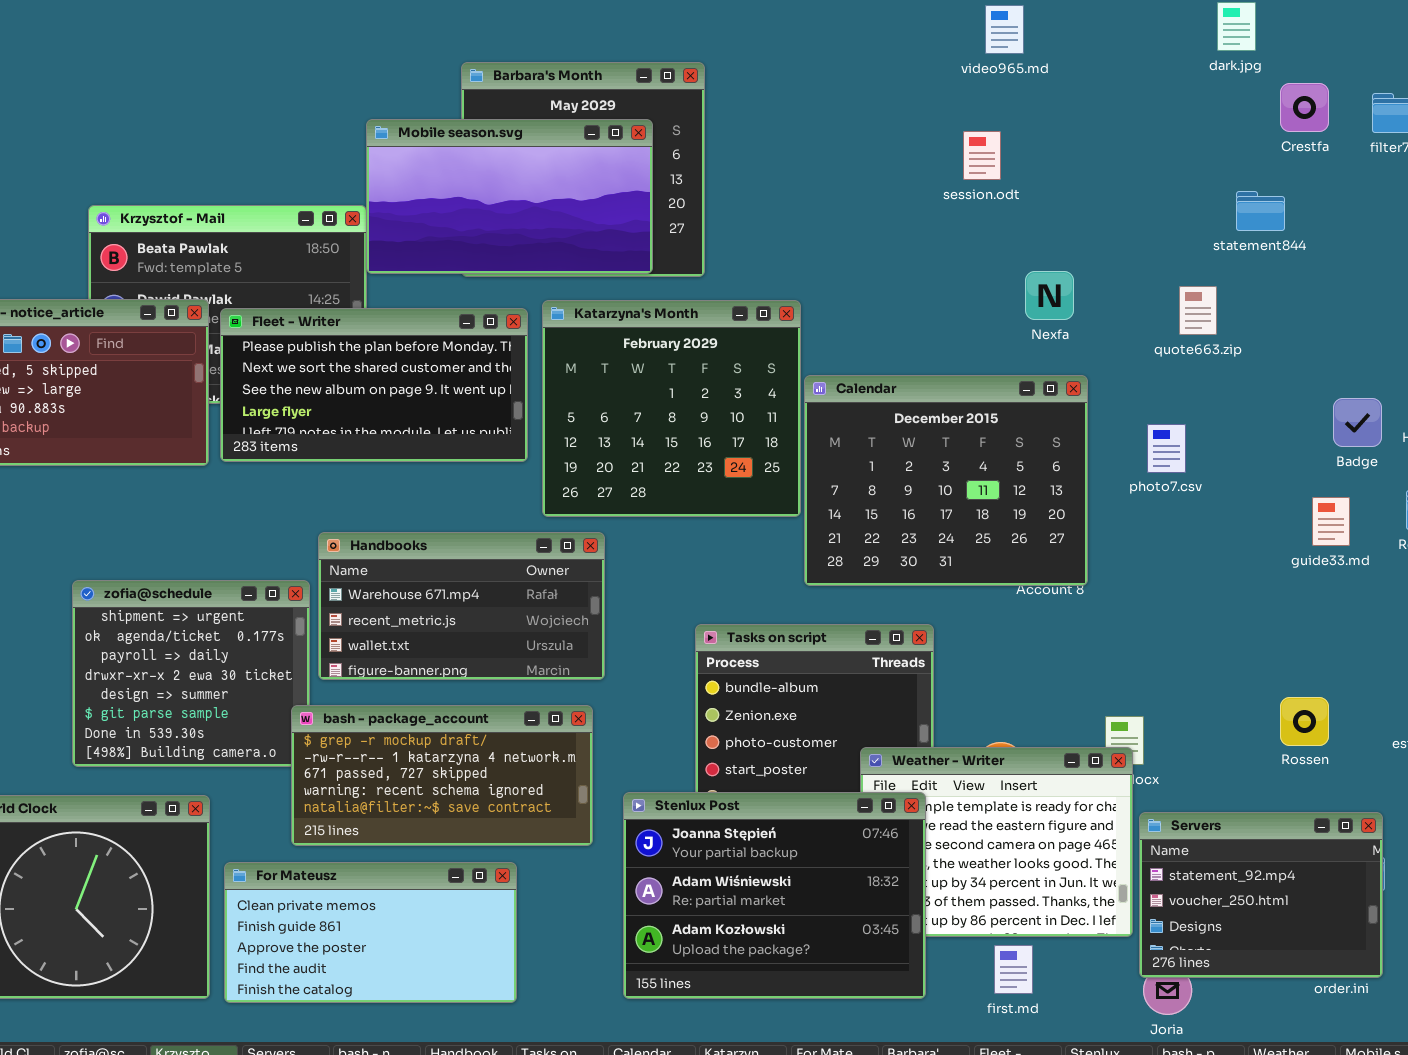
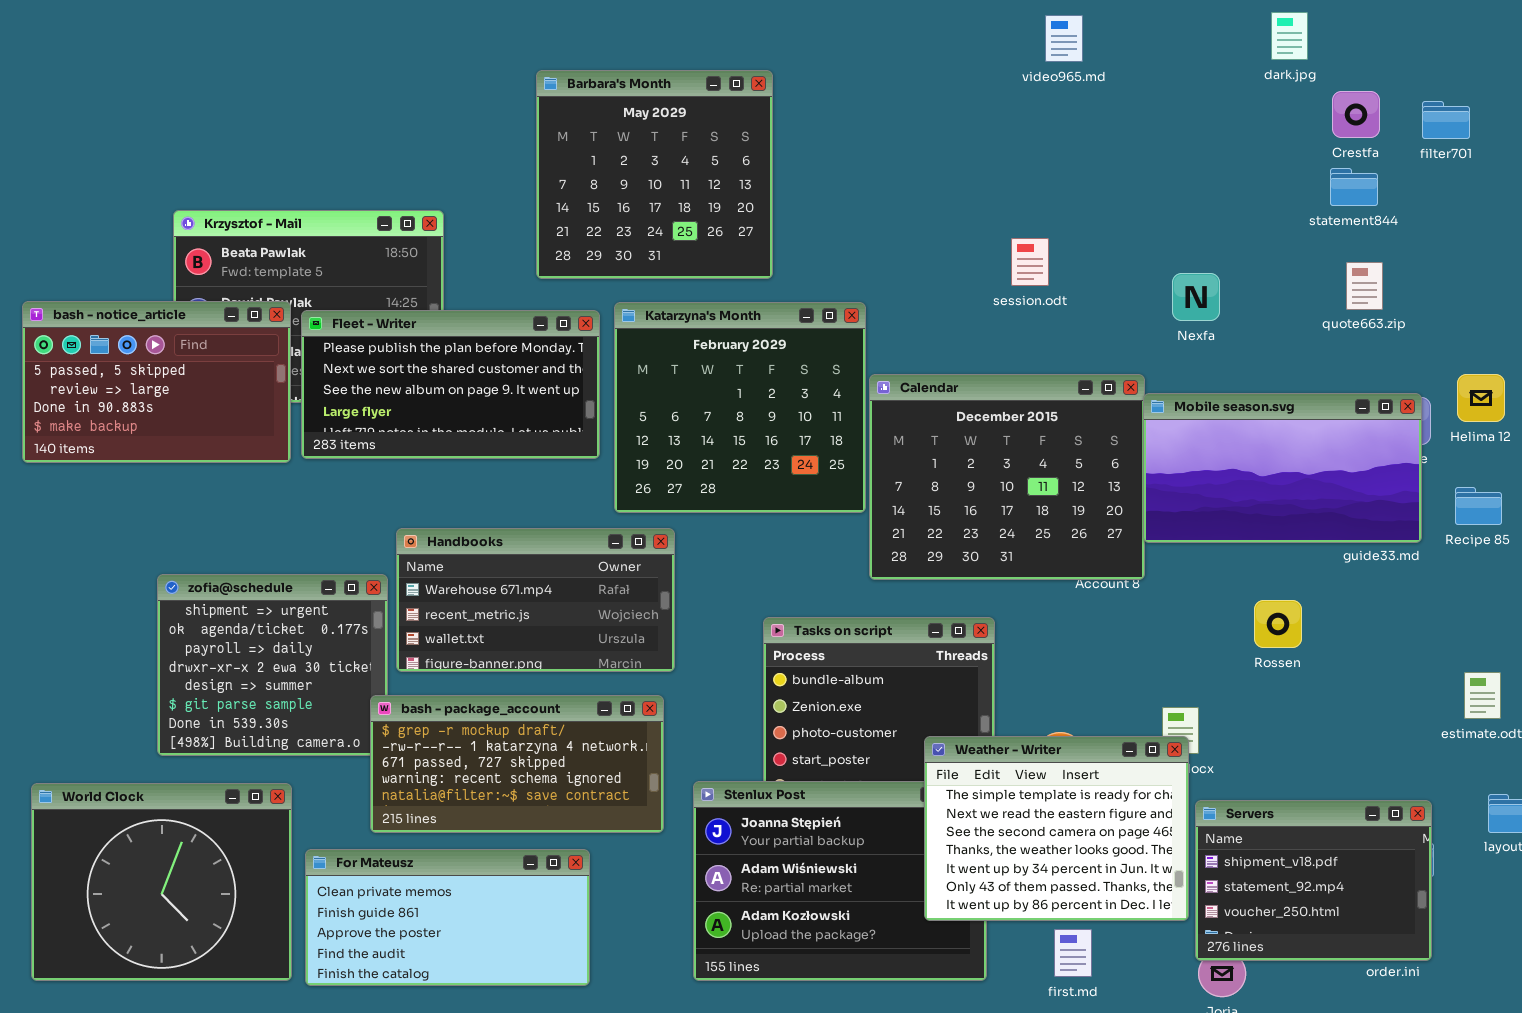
Mobile season.svg: [366,119,653,274] -> [1143,393,1422,543], moved
session.odt: [963,131,1001,180] -> [1011,238,1049,286], moved
statement844: [1236,191,1285,231] -> [1330,168,1378,206], moved
Nexfa: [1025,271,1074,320] -> [1172,273,1220,321], moved
quote663.zip: [1179,286,1217,335] -> [1346,262,1383,310], moved
Rossen: [1280,697,1329,746] -> [1254,600,1302,648], moved
Weather - Writer: [860,747,1133,937] -> [924,736,1189,921], raised
Servers: [1139,812,1383,978] -> [1195,800,1432,961], scrolled up 1 row

